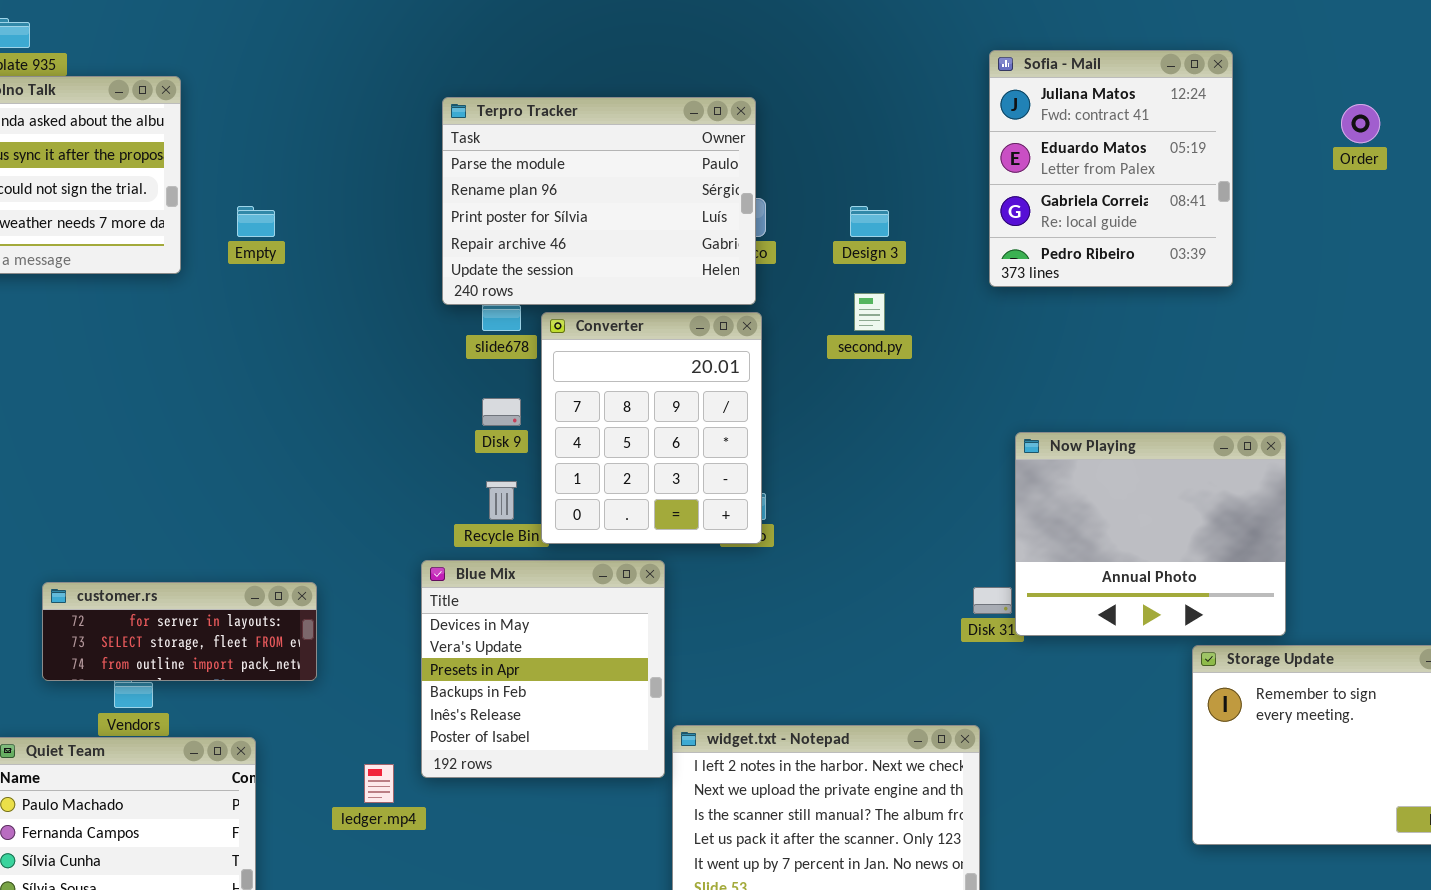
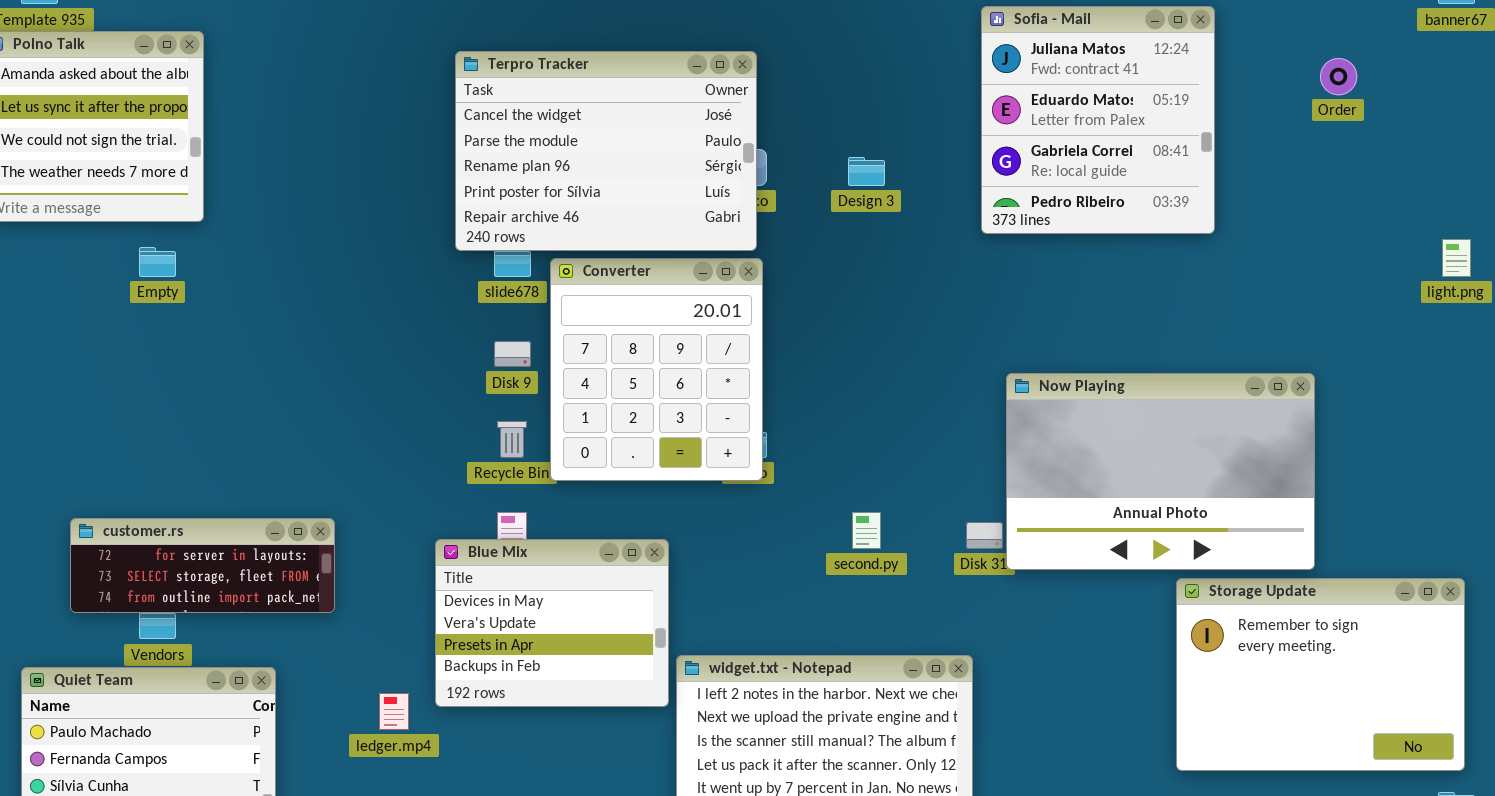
Terpro Tracker: [442,97,756,305] -> [455,51,757,251], scrolled up 1 row
Empty: [237,206,275,237] -> [139,247,176,277], moved
second.py: [854,293,885,331] -> [852,512,881,549], moved
Now Playing: [1015,432,1286,636] -> [1006,373,1315,570], resized
Blue Mix: [421,560,665,778] -> [435,539,669,707], resized

